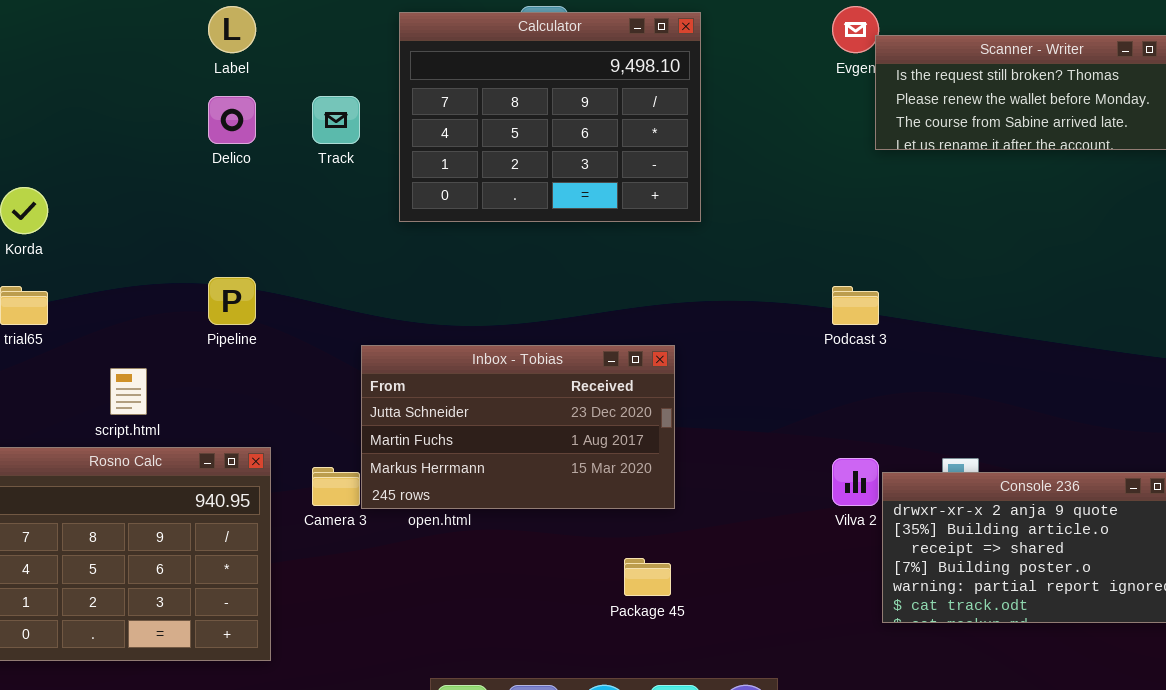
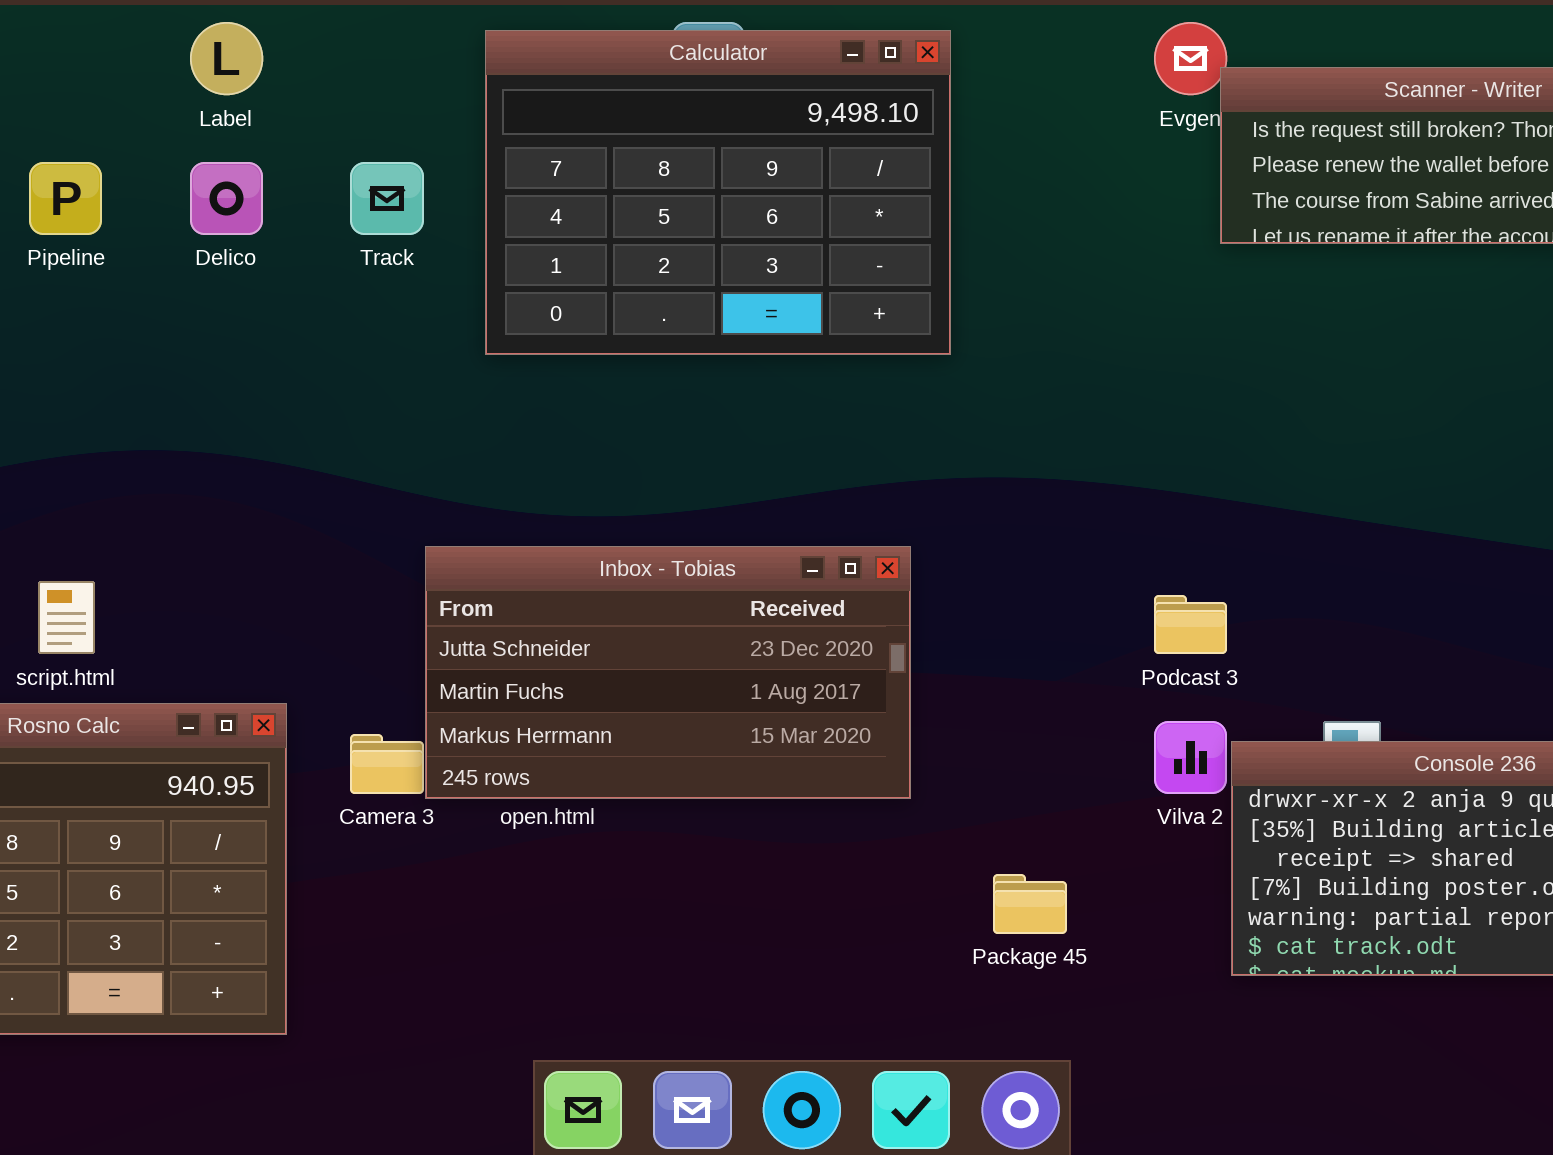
Pipeline: [208,277,256,325] -> [29,162,102,235], moved
Podcast 3: [832,286,879,325] -> [1154,595,1227,654], moved
Package 45: [624,558,671,596] -> [993,874,1067,934], moved

